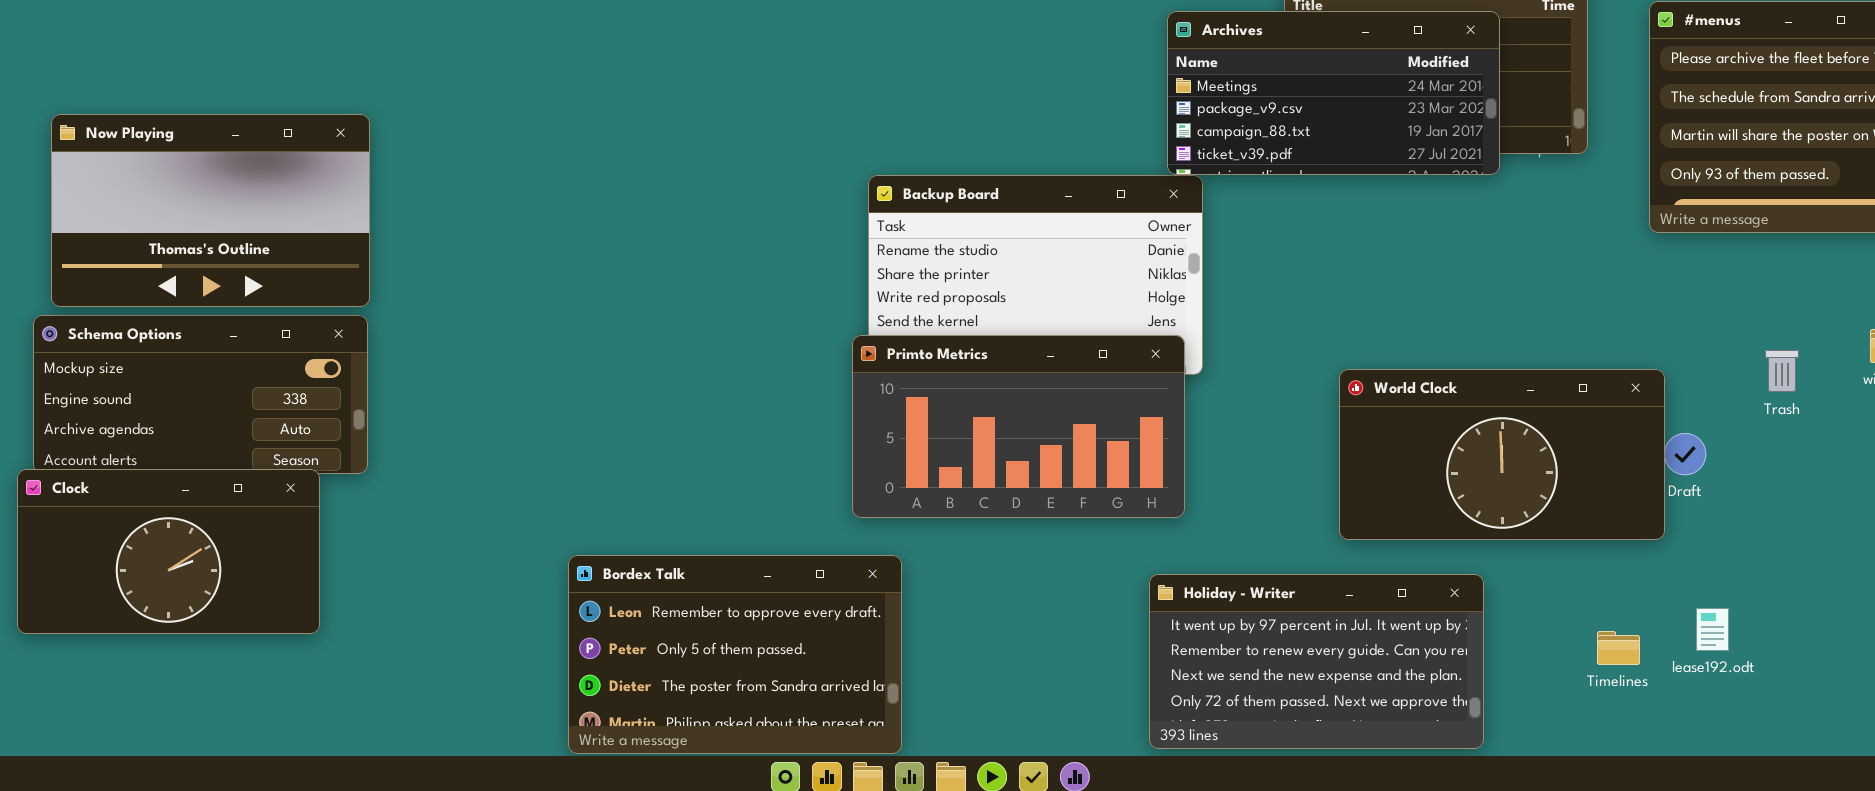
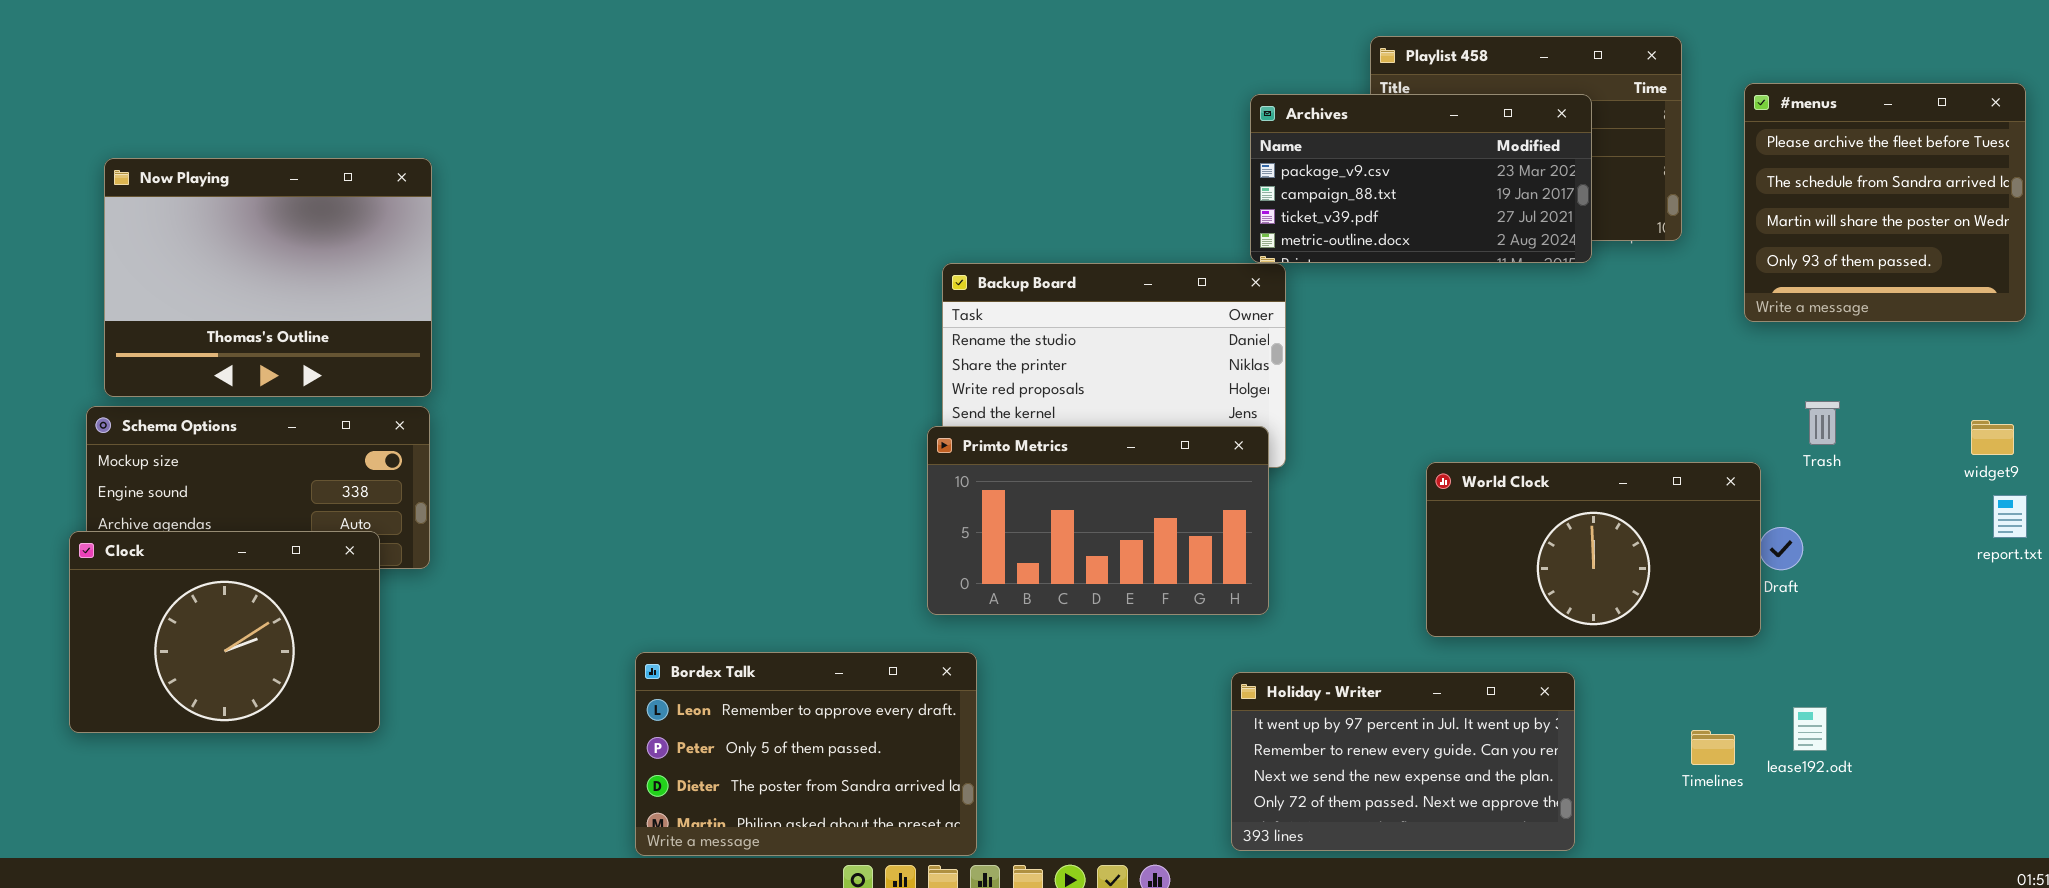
Archives: [1167,11,1500,175] -> [1250,94,1592,263], scrolled down 1 row
Now Playing: [51,114,370,307] -> [104,158,432,397], resized
Trash: [1765,350,1799,392] -> [1805,401,1840,445], moved
Clock: [17,469,320,634] -> [69,531,380,733], resized

